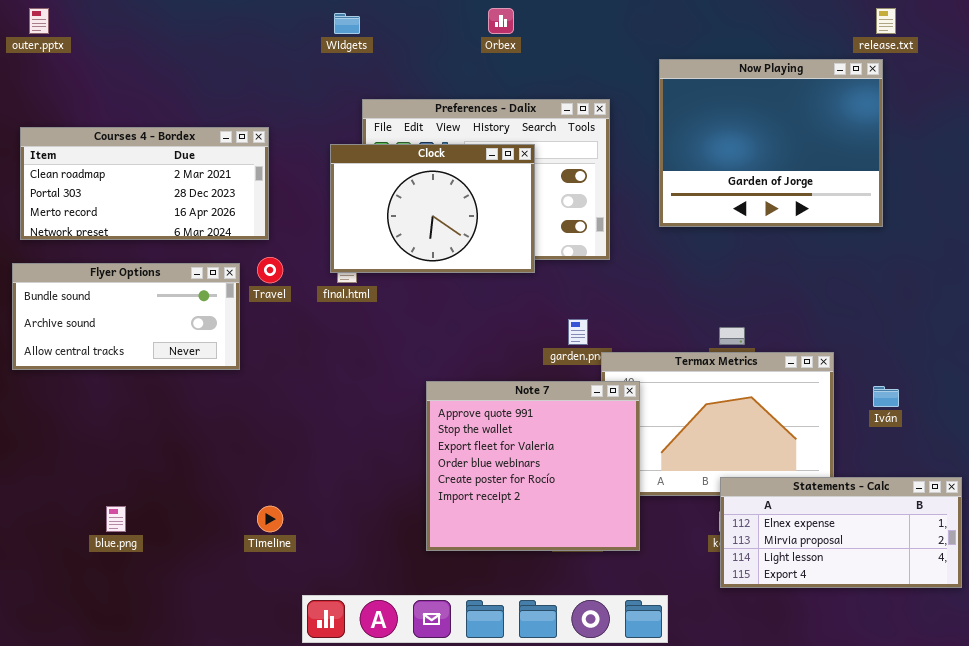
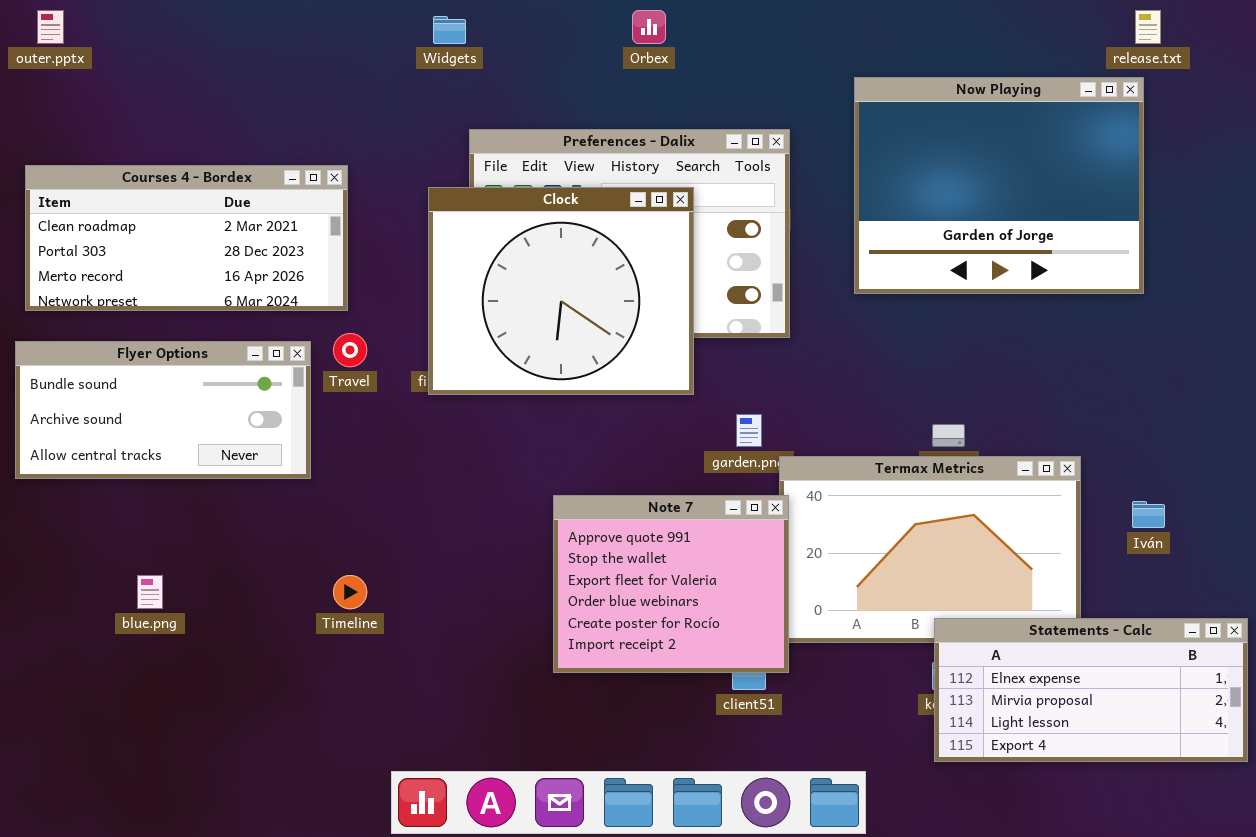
Clock: [330,144,535,273] -> [428,187,694,395], resized
Note 7: [426,381,640,551] -> [553,495,789,673], resized
blue.png: [106,506,126,532] -> [137,575,163,609], moved
Timeline: [257,506,283,532] -> [333,575,367,609], moved

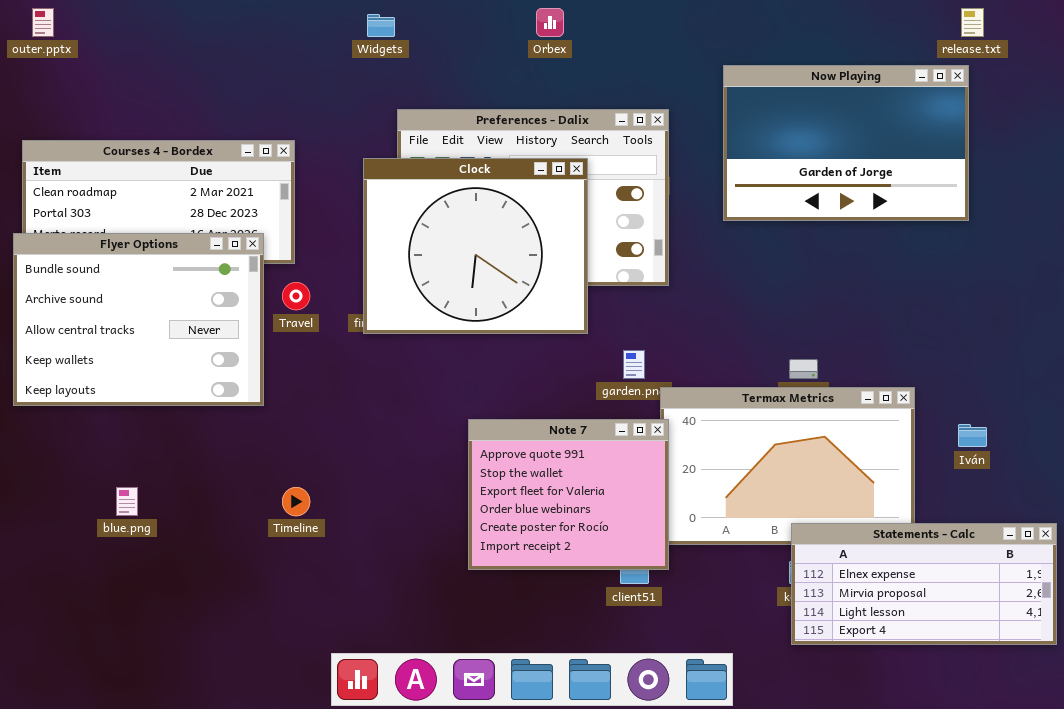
Now Playing: [854,77,1144,294] -> [723,65,969,221], resized
Flyer Options: [15,341,311,479] -> [13,233,264,406], resized

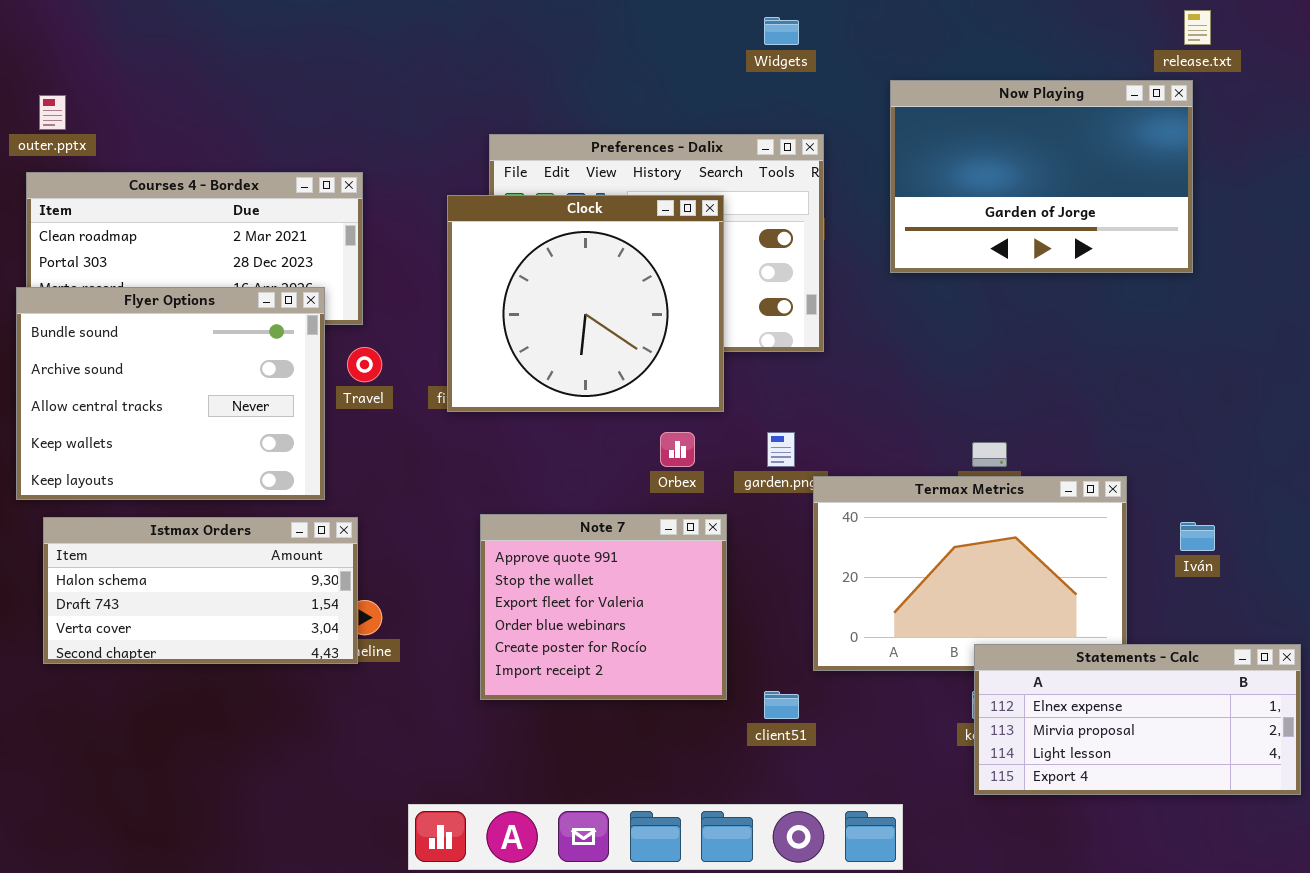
outer.pptx: [32,8,54,37] -> [39,95,66,130], moved
Orbex: [536,8,564,37] -> [660,432,695,467], moved
Widgets: [367,14,395,37] -> [764,17,799,45], moved
Note 7: [468,419,669,570] -> [480,514,727,700], moved
Istmax Orders: none -> [43,517,358,664], opened

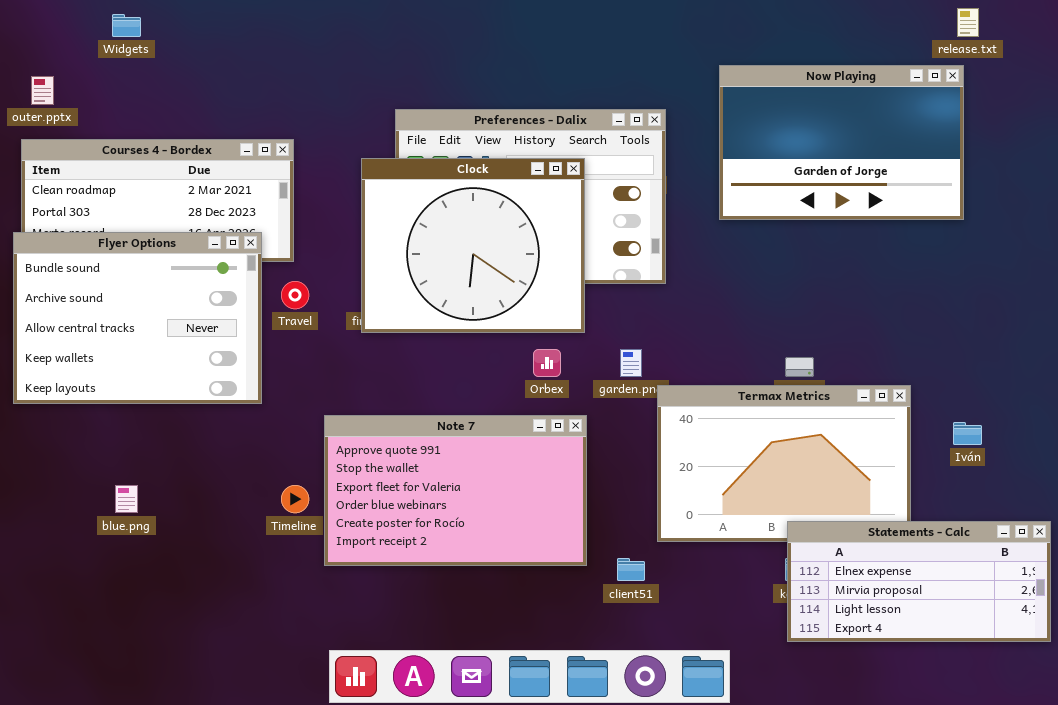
Widgets: [764,17,799,45] -> [112,14,141,37], moved
Note 7: [480,514,727,700] -> [324,415,587,566], resized
Istmax Orders: [43,517,358,664] -> none, closed

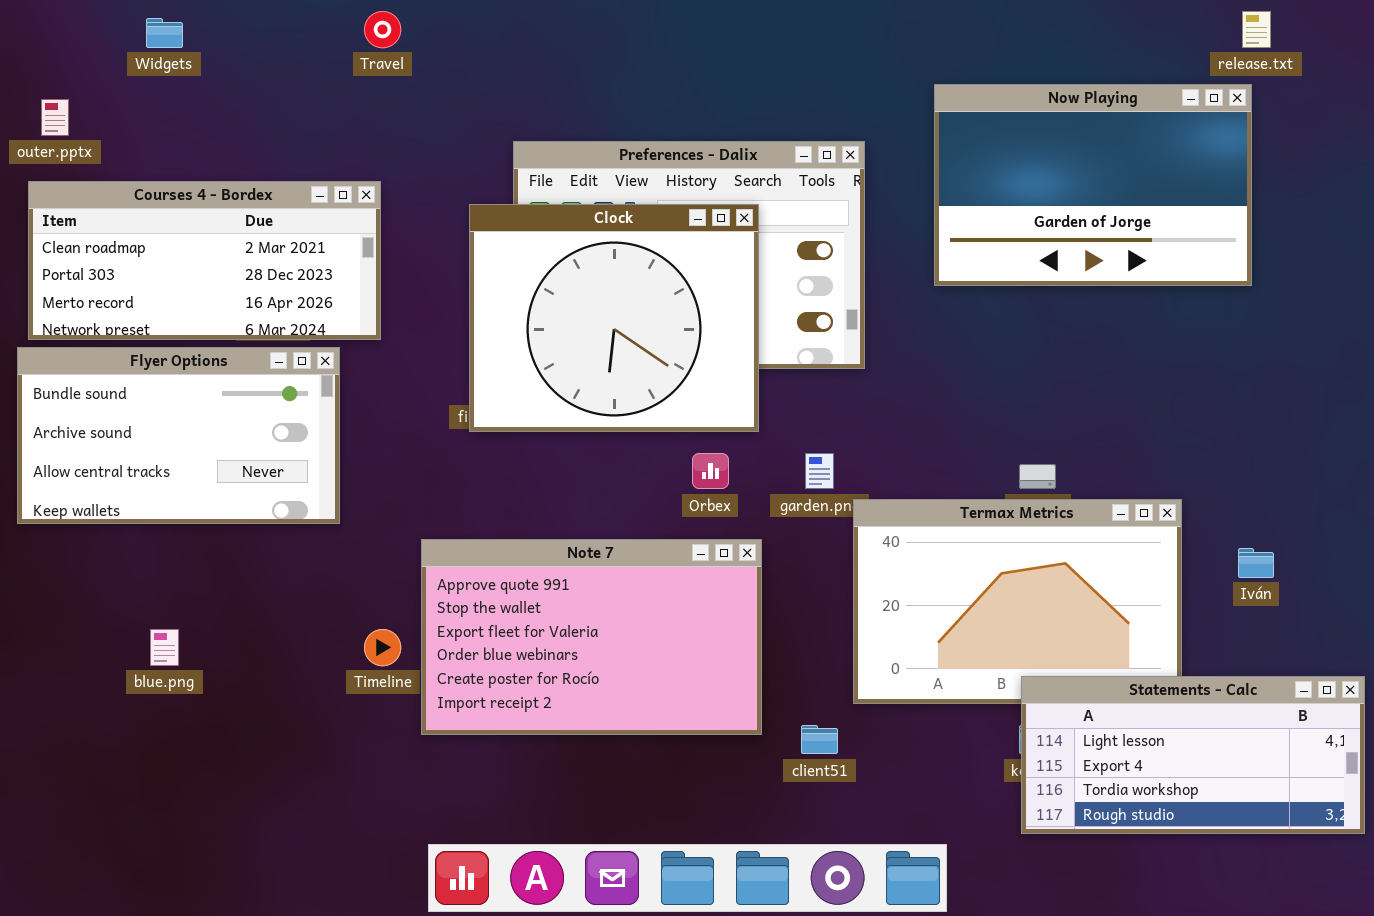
Flyer Options: [13,232,262,404] -> [17,347,340,524], resized
Travel: [281,281,309,309] -> [364,11,401,48], moved
Statements - Calc: [787,521,1051,642] -> [1021,676,1365,834], scrolled down 2 rows

